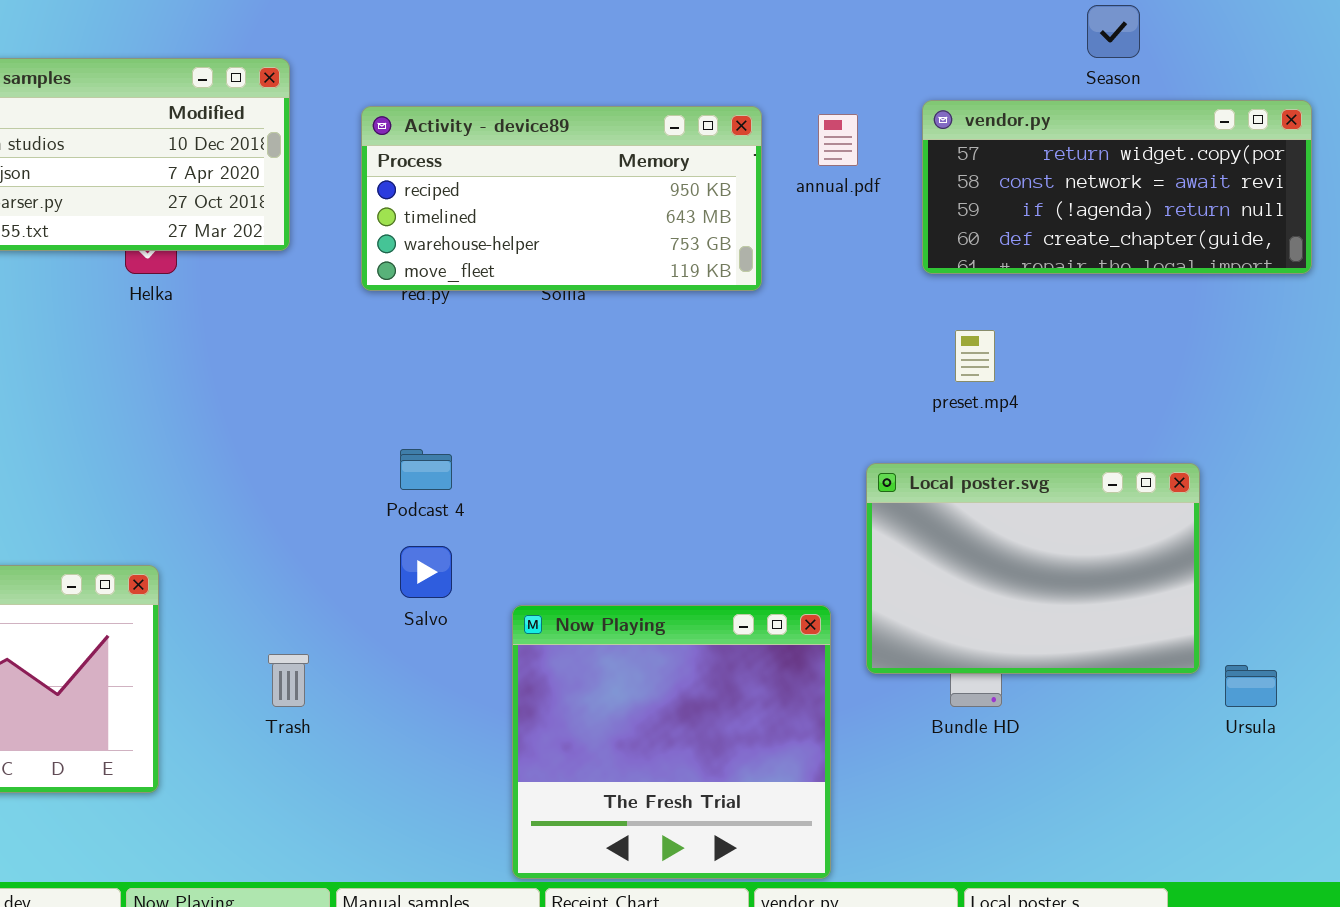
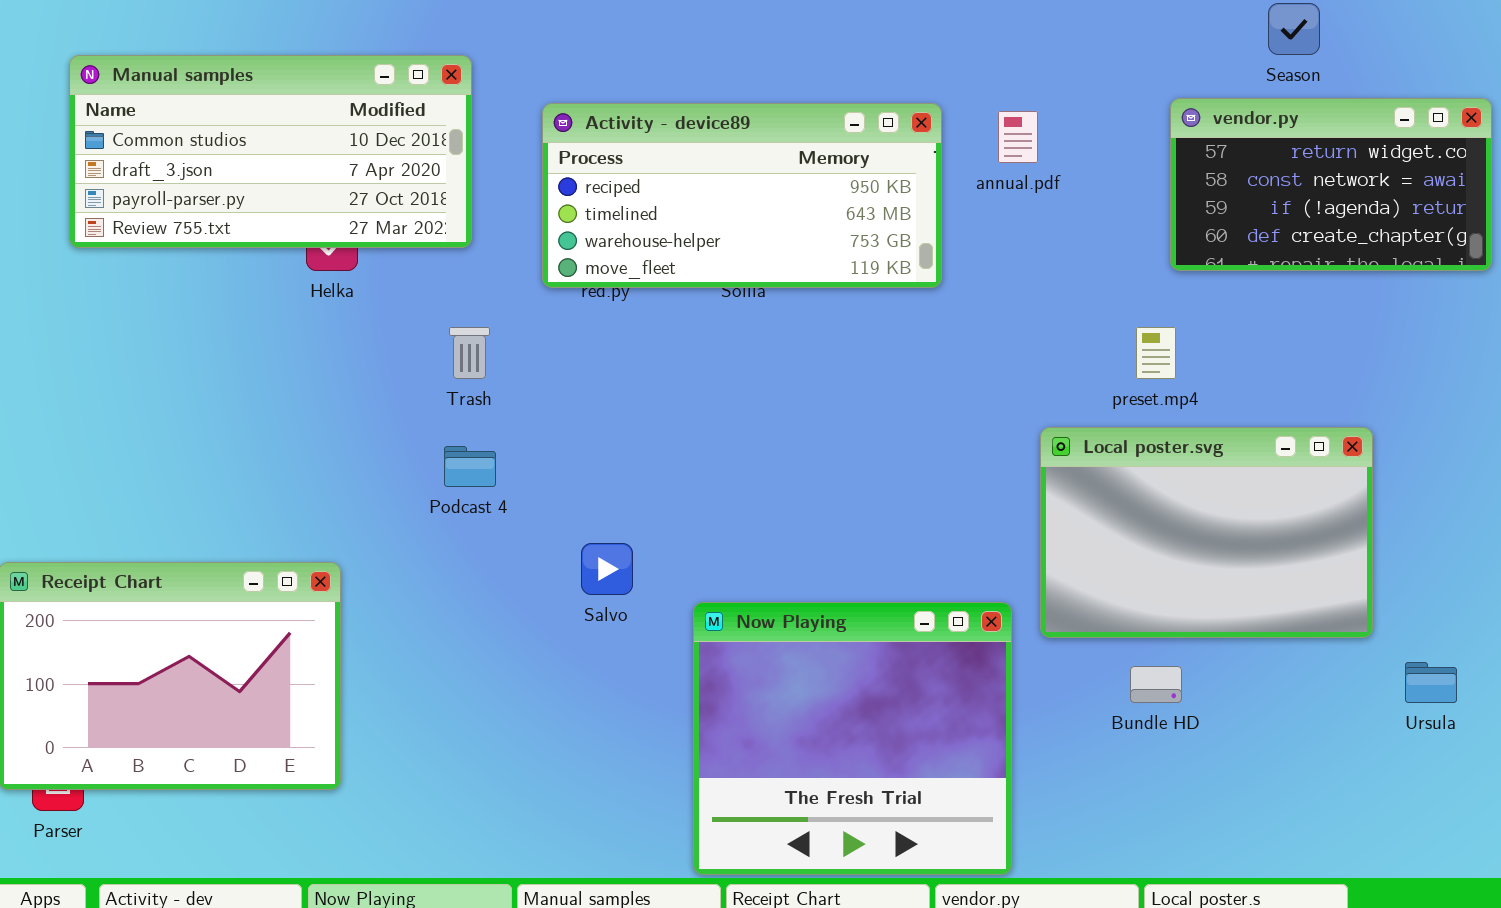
vendor.py: [922,100,1312,274] -> [1170,98,1492,271], resized
Podcast 4: [400,449,452,490] -> [444,446,496,487], moved
Local poster.svg: [866,463,1200,674] -> [1040,427,1373,638], moved
Trash: [268,654,309,707] -> [449,327,490,379], moved

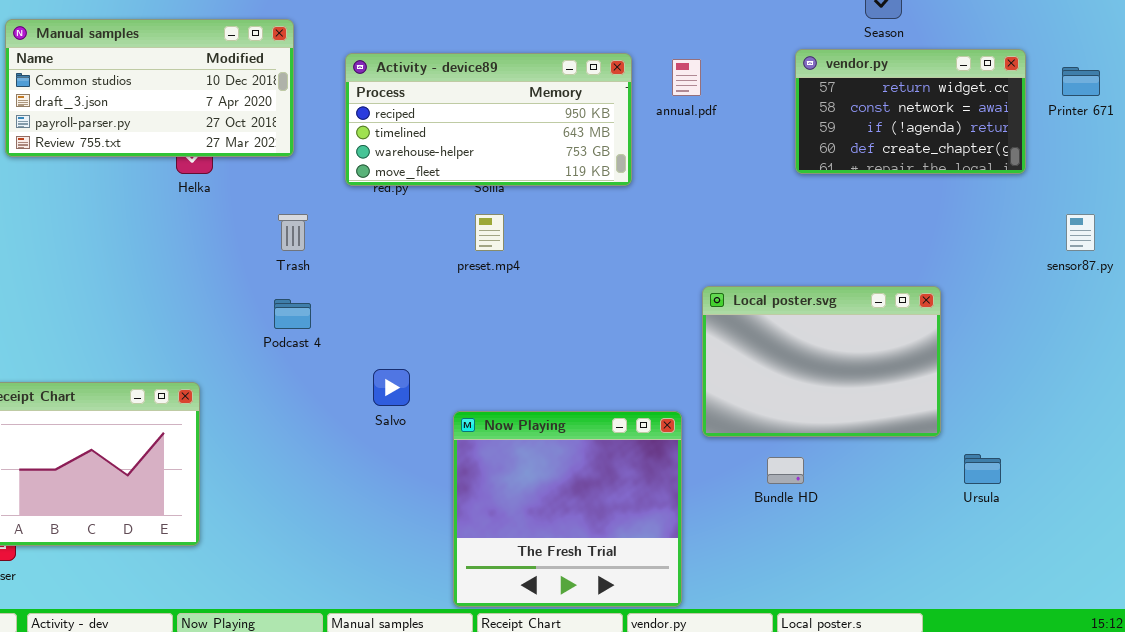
preset.mp4: [1136,327,1176,379] -> [475,214,504,251], moved

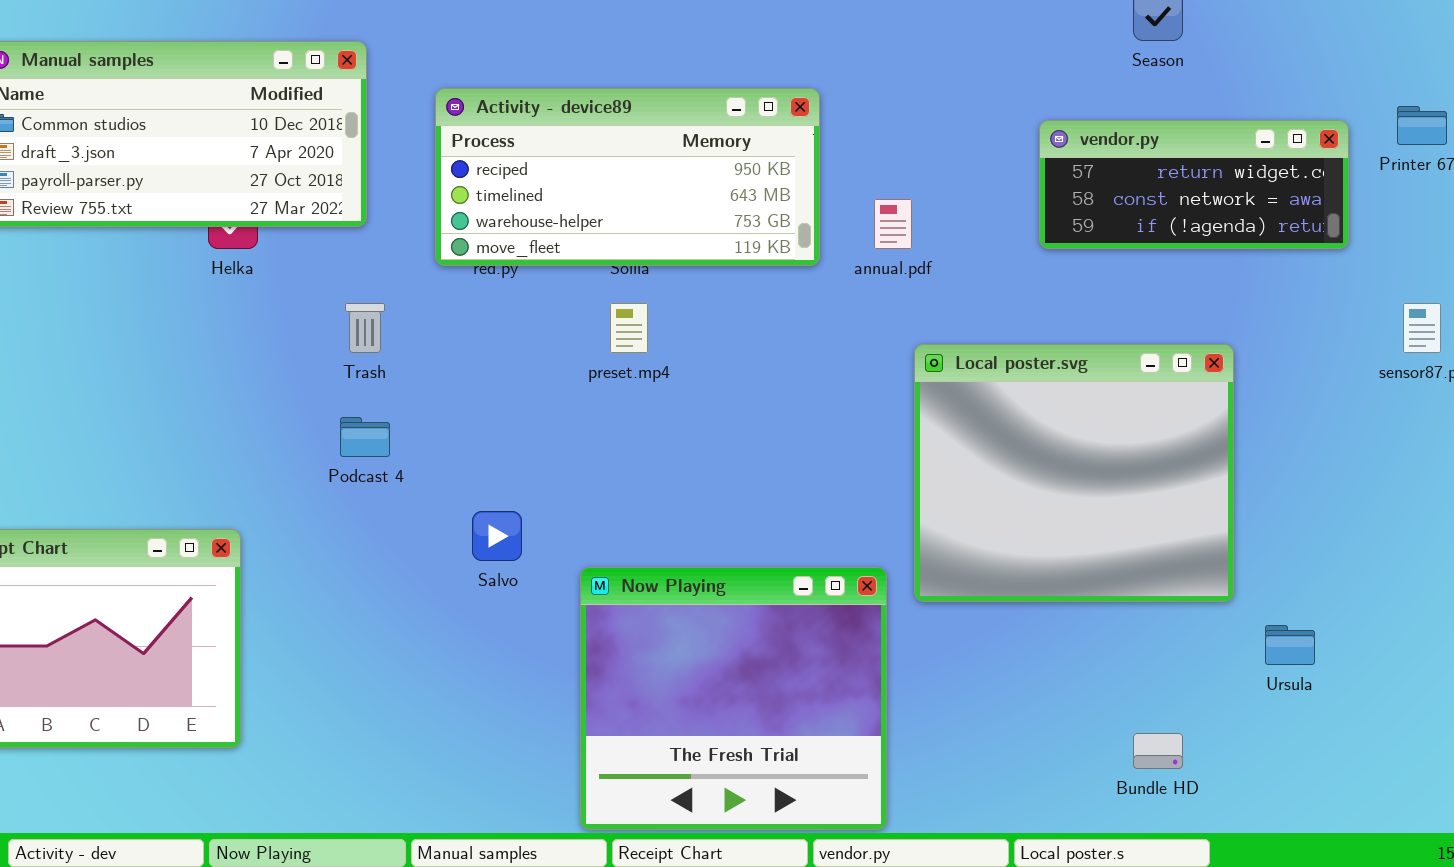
vendor.py: [795,49,1026,174] -> [1039,120,1349,249], resized
annual.pdf: [672,59,701,96] -> [874,199,912,249], moved
Local poster.svg: [702,286,941,437] -> [914,344,1234,602], resized
Bundle HD: [767,457,804,484] -> [1133,733,1183,769], moved

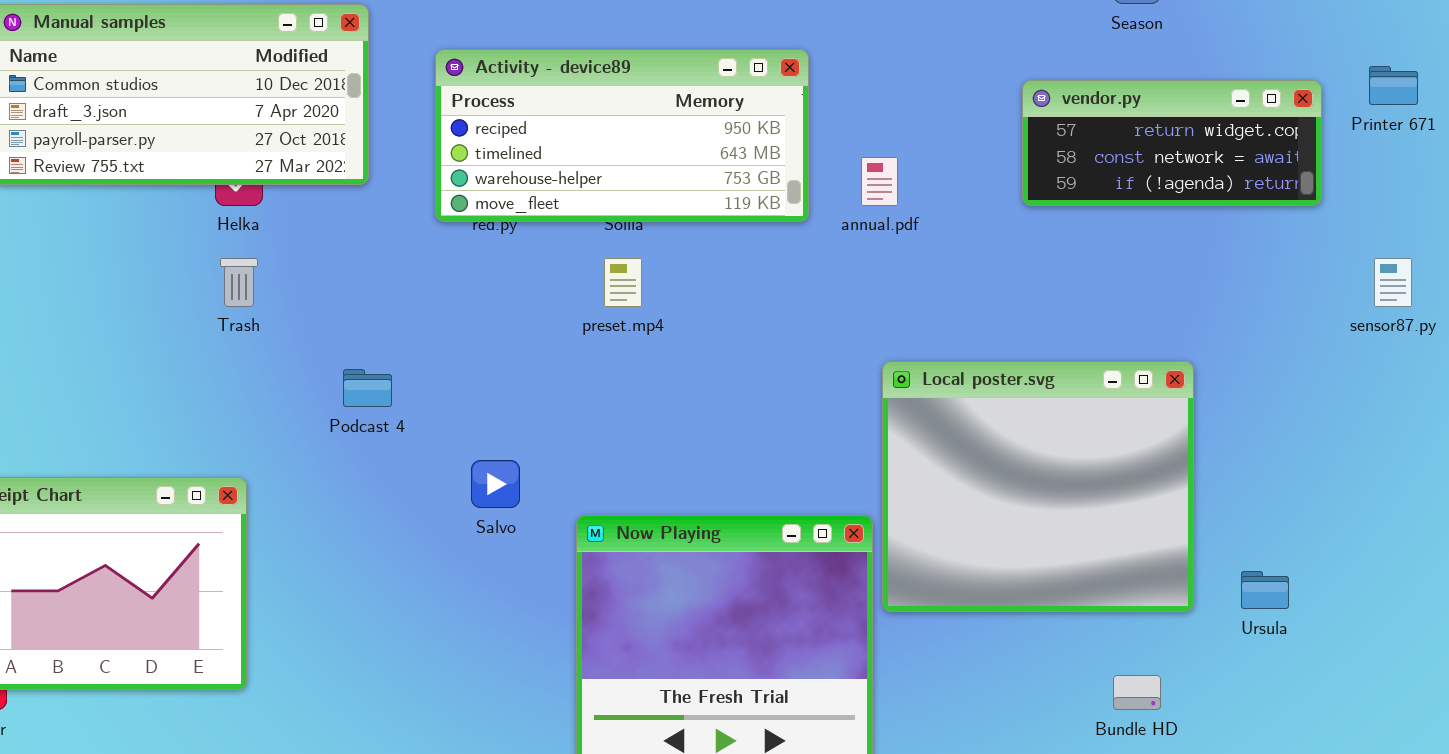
Trash: [345,303,385,353] -> [220,258,258,307], moved
Local poster.svg: [914,344,1234,602] -> [882,361,1194,612], moved

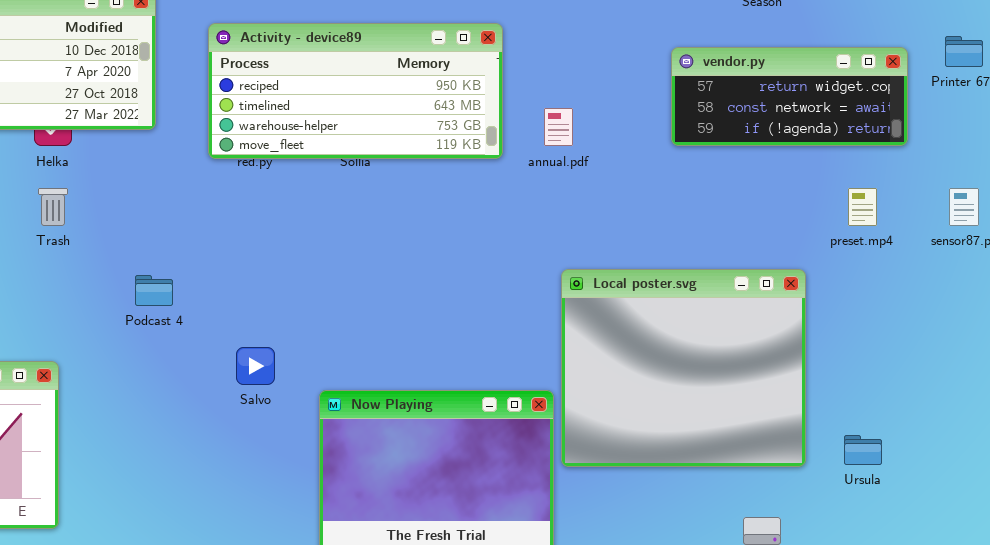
preset.mp4: [604,258,642,307] -> [848,188,877,226], moved

